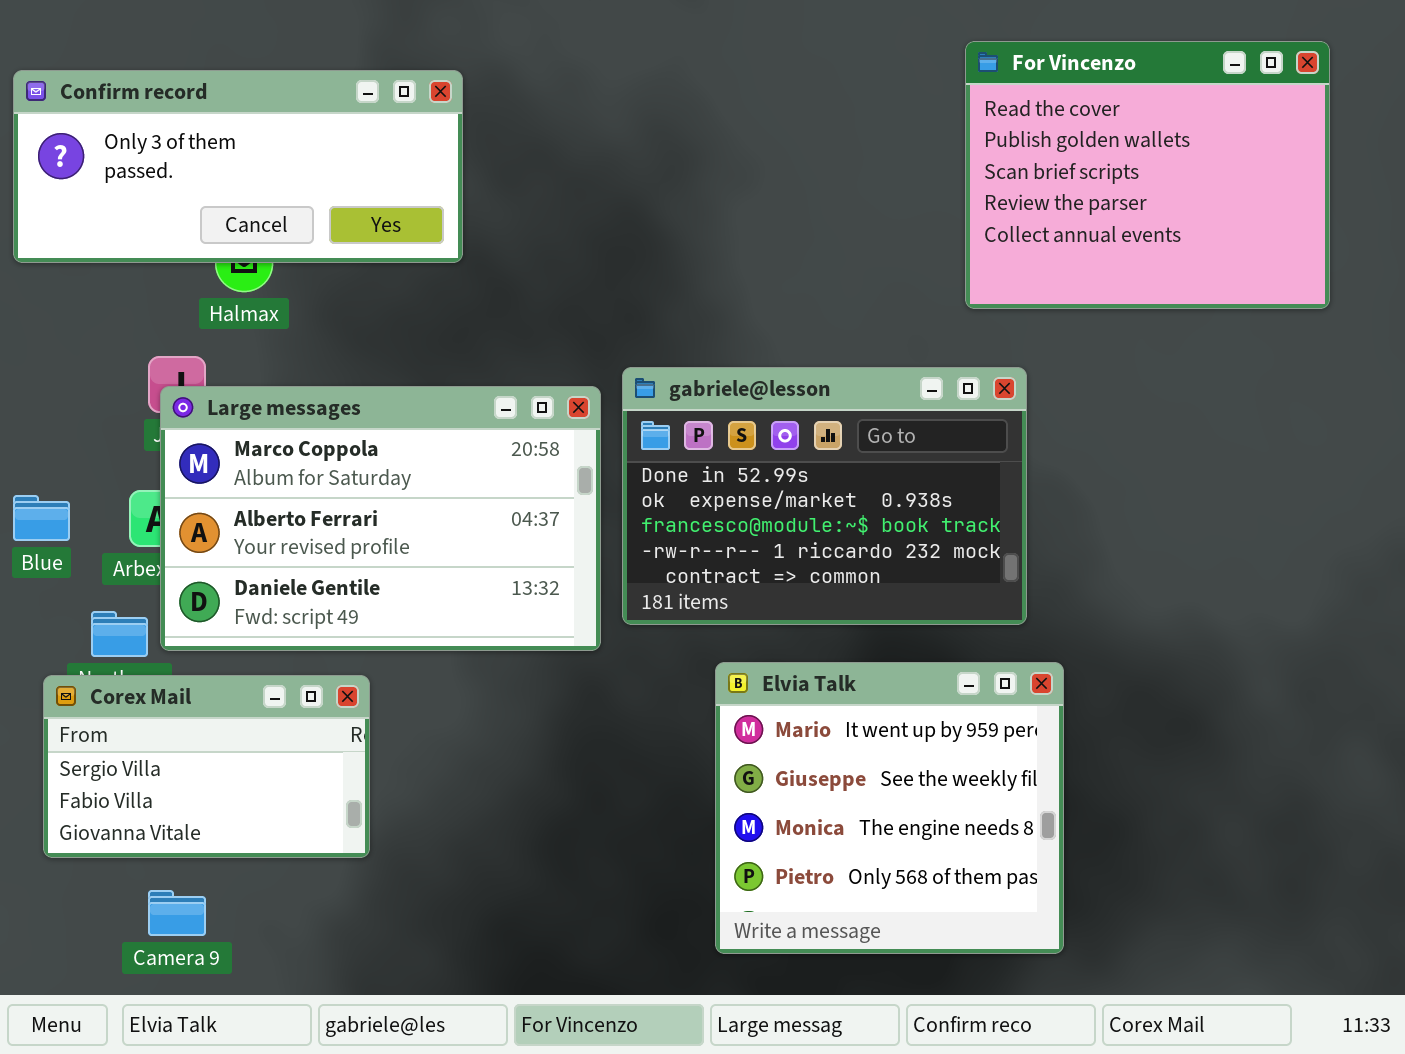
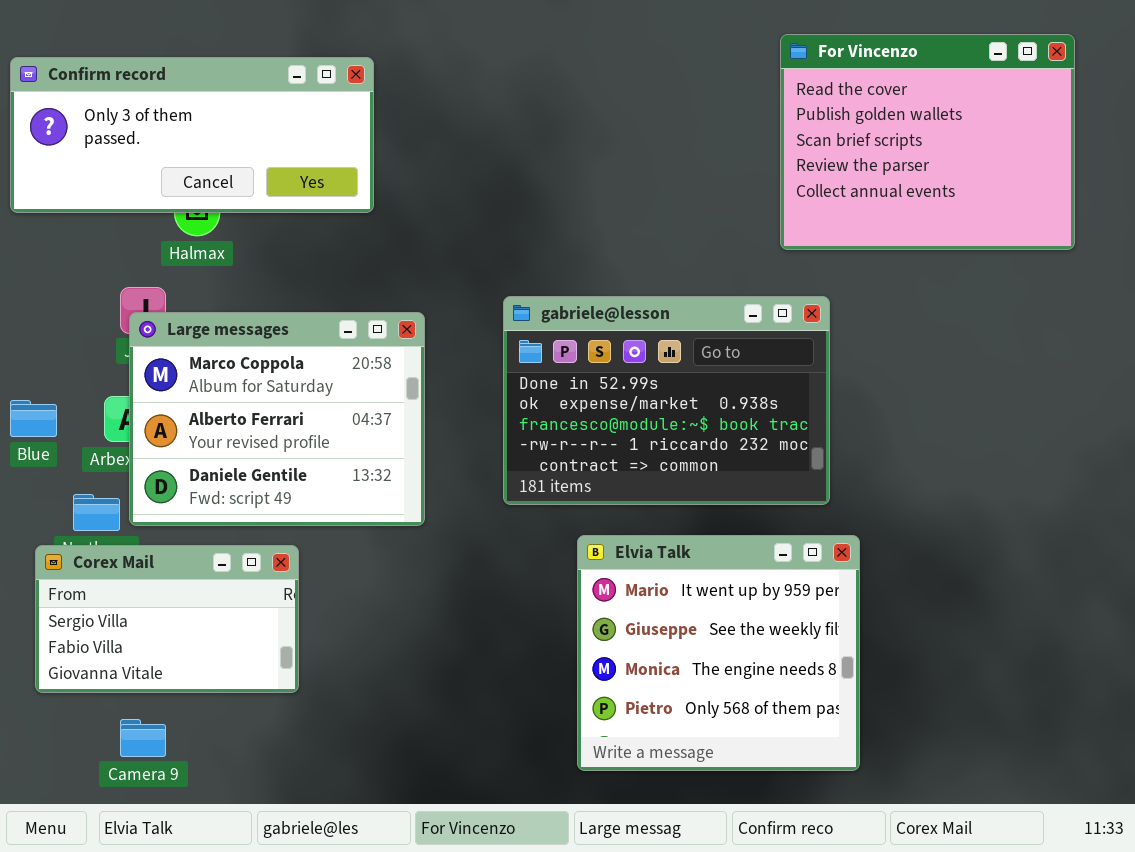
Large messages: [160,386,601,651] -> [129,312,425,526], resized

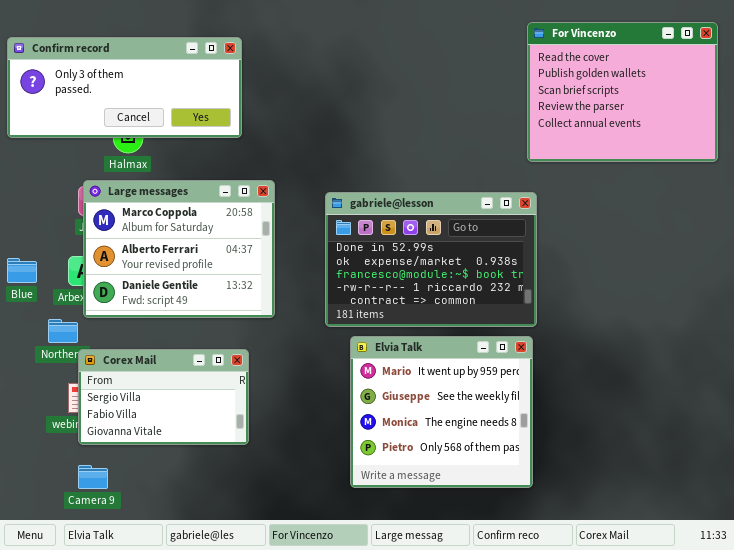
For Vincenzo: [780,34,1075,250] -> [527,22,718,162], moved
Large messages: [129,312,425,526] -> [83,180,275,318], moved
Elvia Talk: [577,535,860,771] -> [350,336,533,488], moved
Corex Mail: [35,545,299,693] -> [78,349,249,445], moved

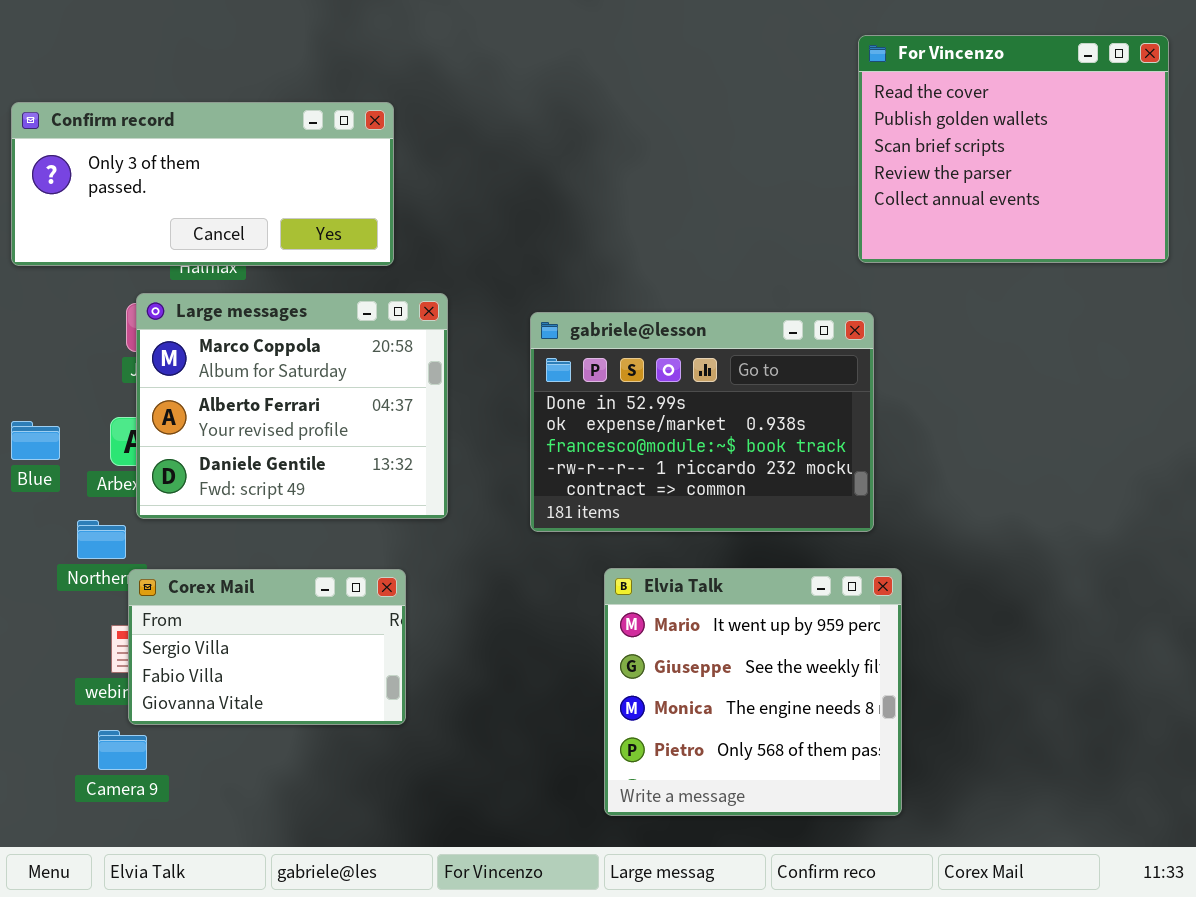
Confirm record: [7,37,242,138] -> [11,102,394,266], moved
Elvia Talk: [350,336,533,488] -> [604,568,902,816], moved
Camera 9: [78,465,108,489] -> [98,730,147,770], moved

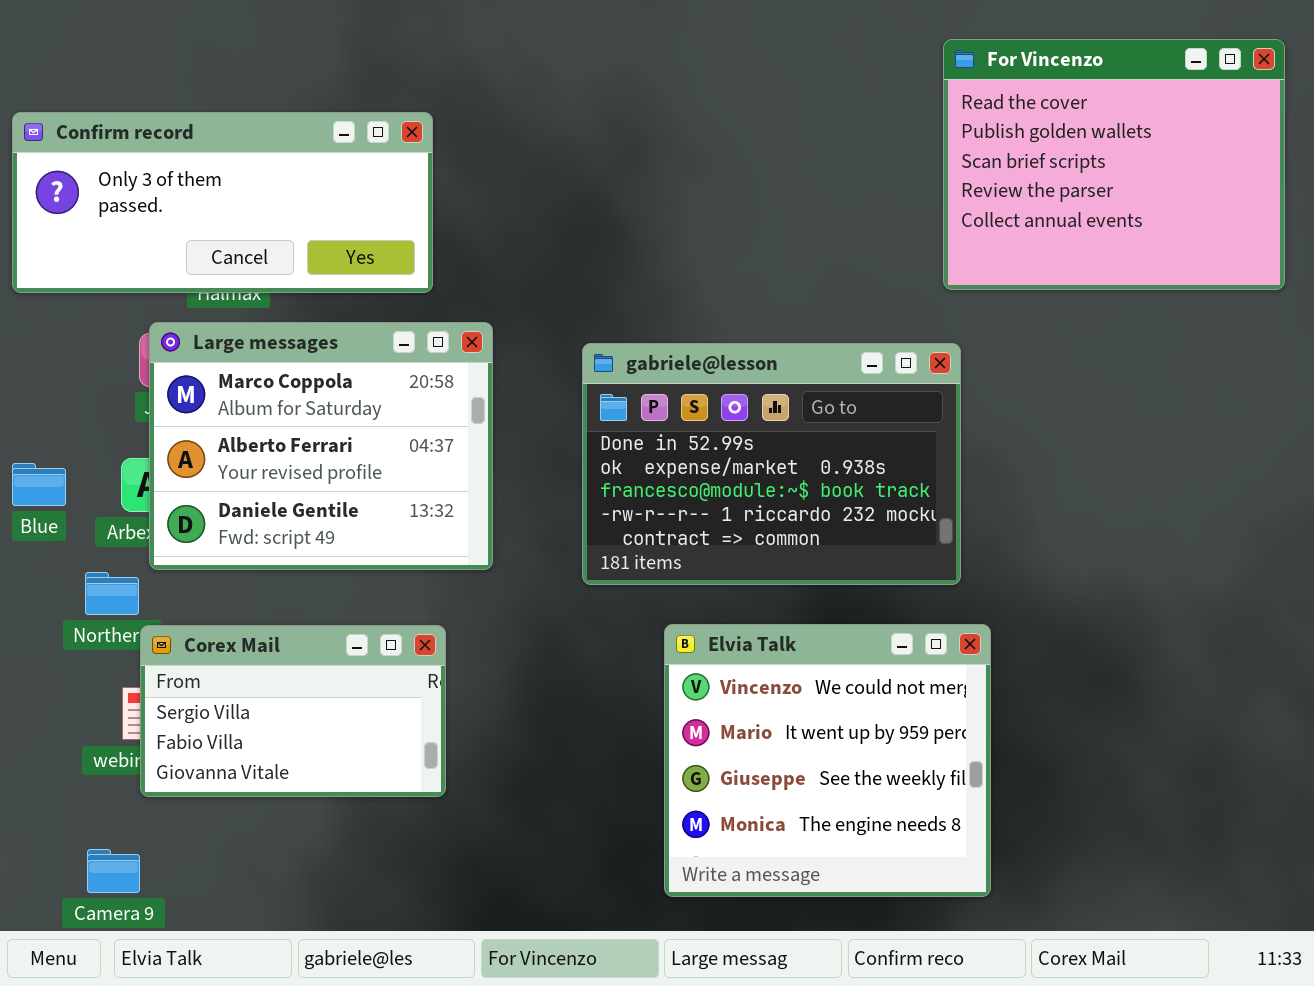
Elvia Talk: [604,568,902,816] -> [664,624,991,897], scrolled up 1 row
Camera 9: [98,730,147,770] -> [87,849,140,893], moved

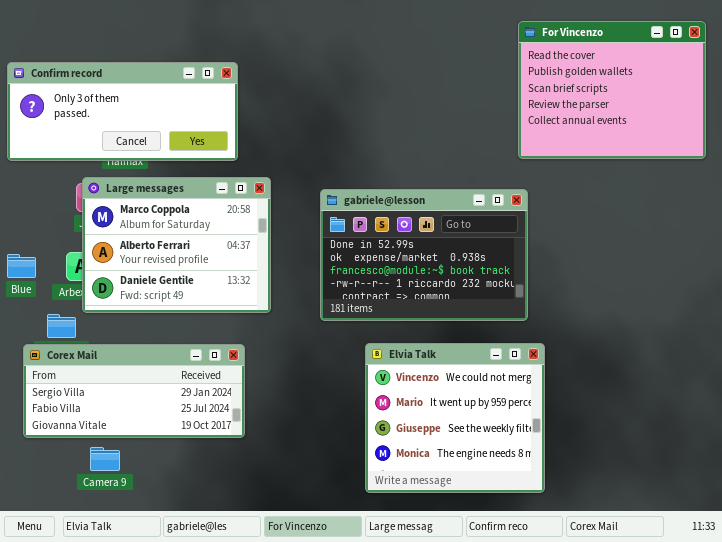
Corex Mail: [140,625,446,797] -> [23,344,245,438], resized
Camera 9: [87,849,140,893] -> [90,447,120,471], moved

